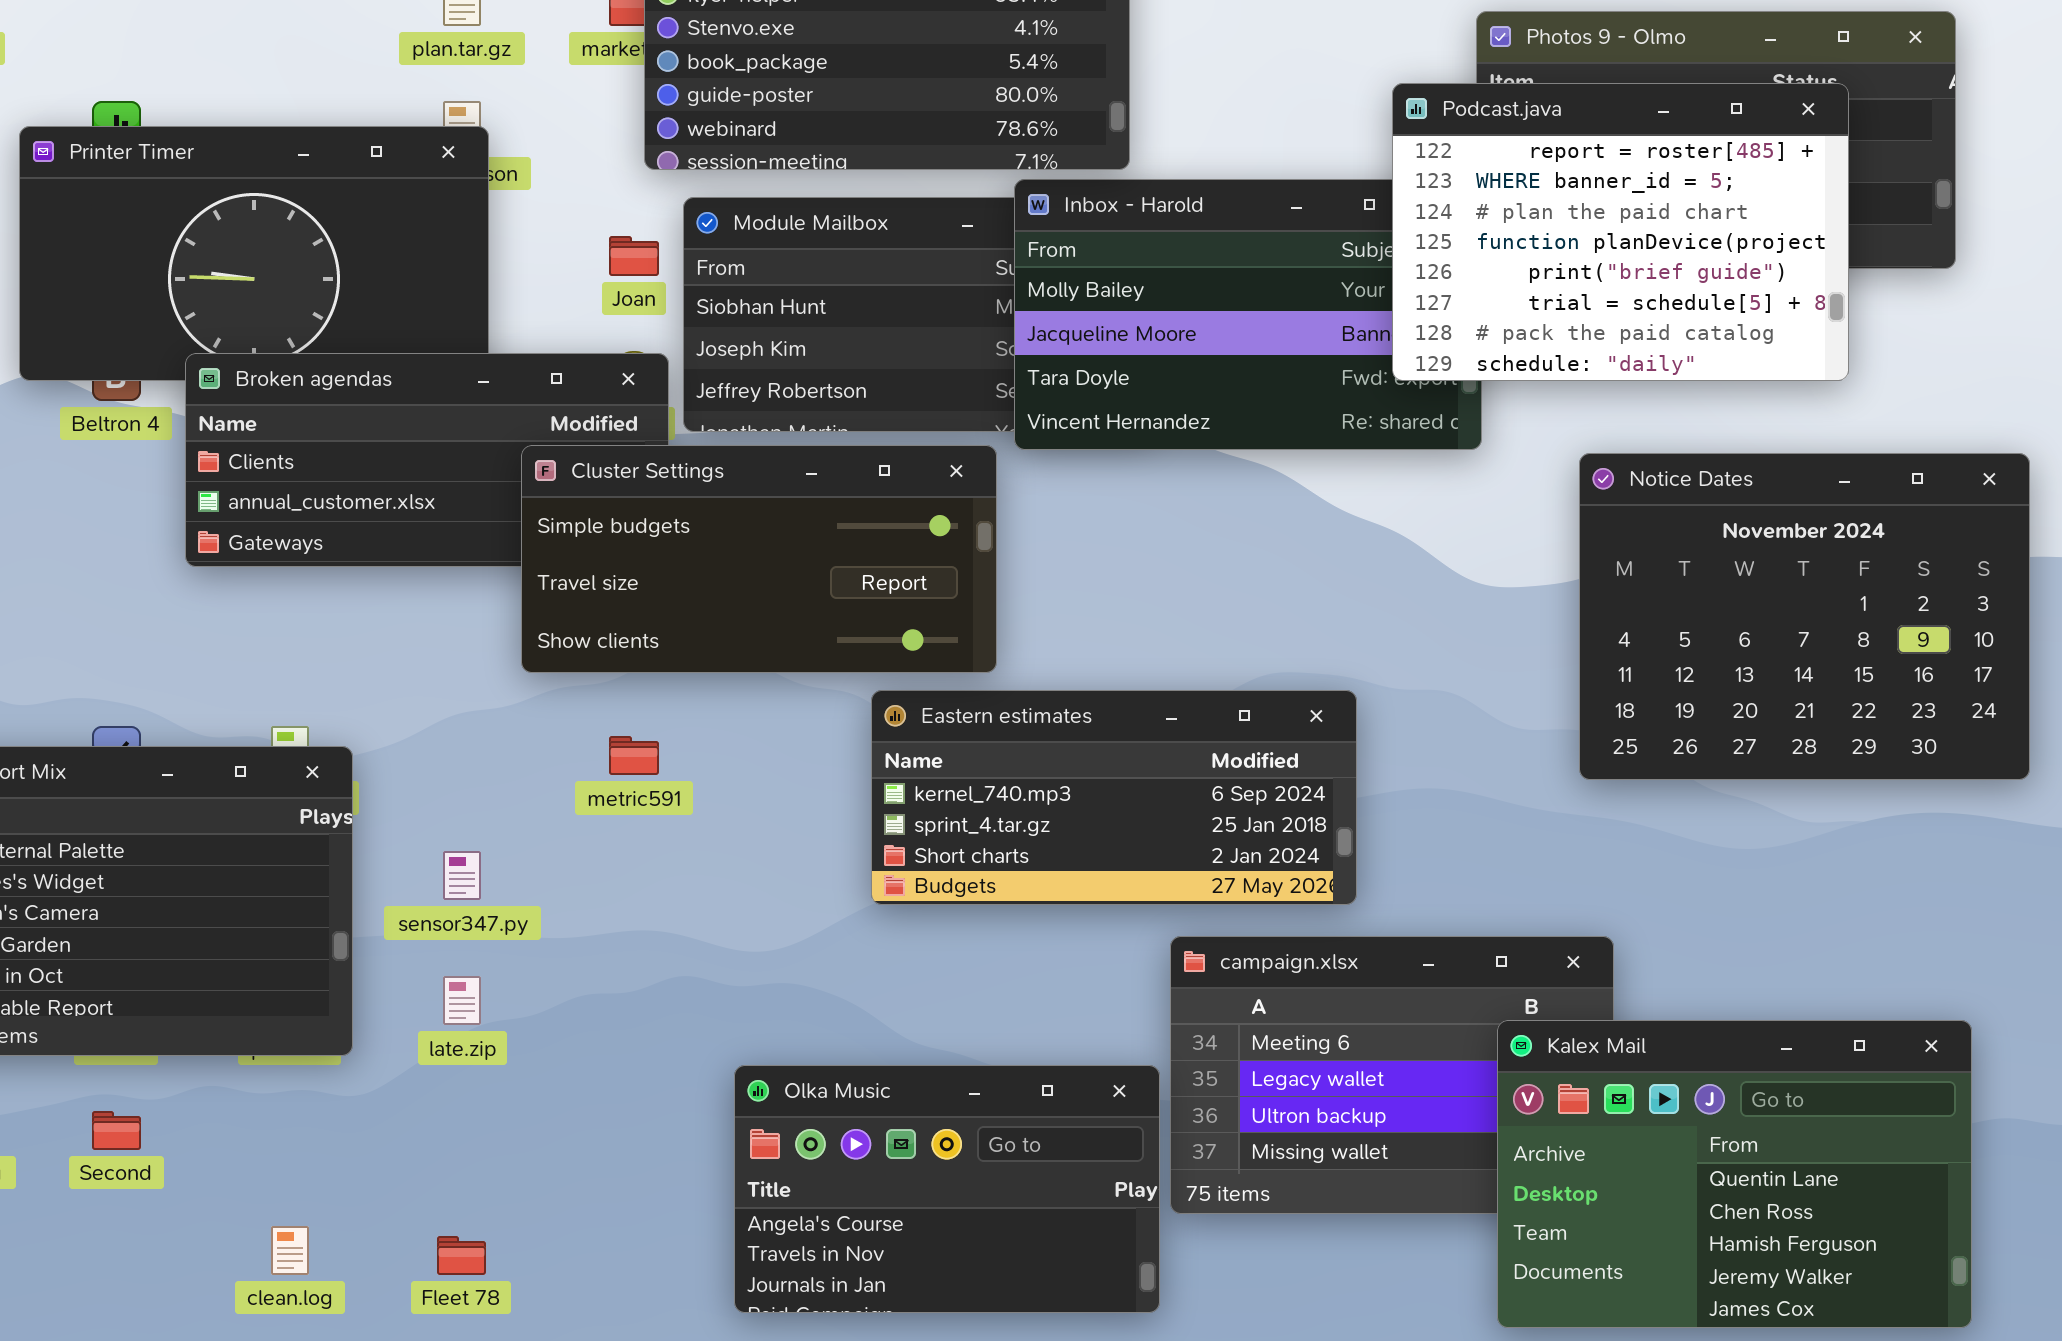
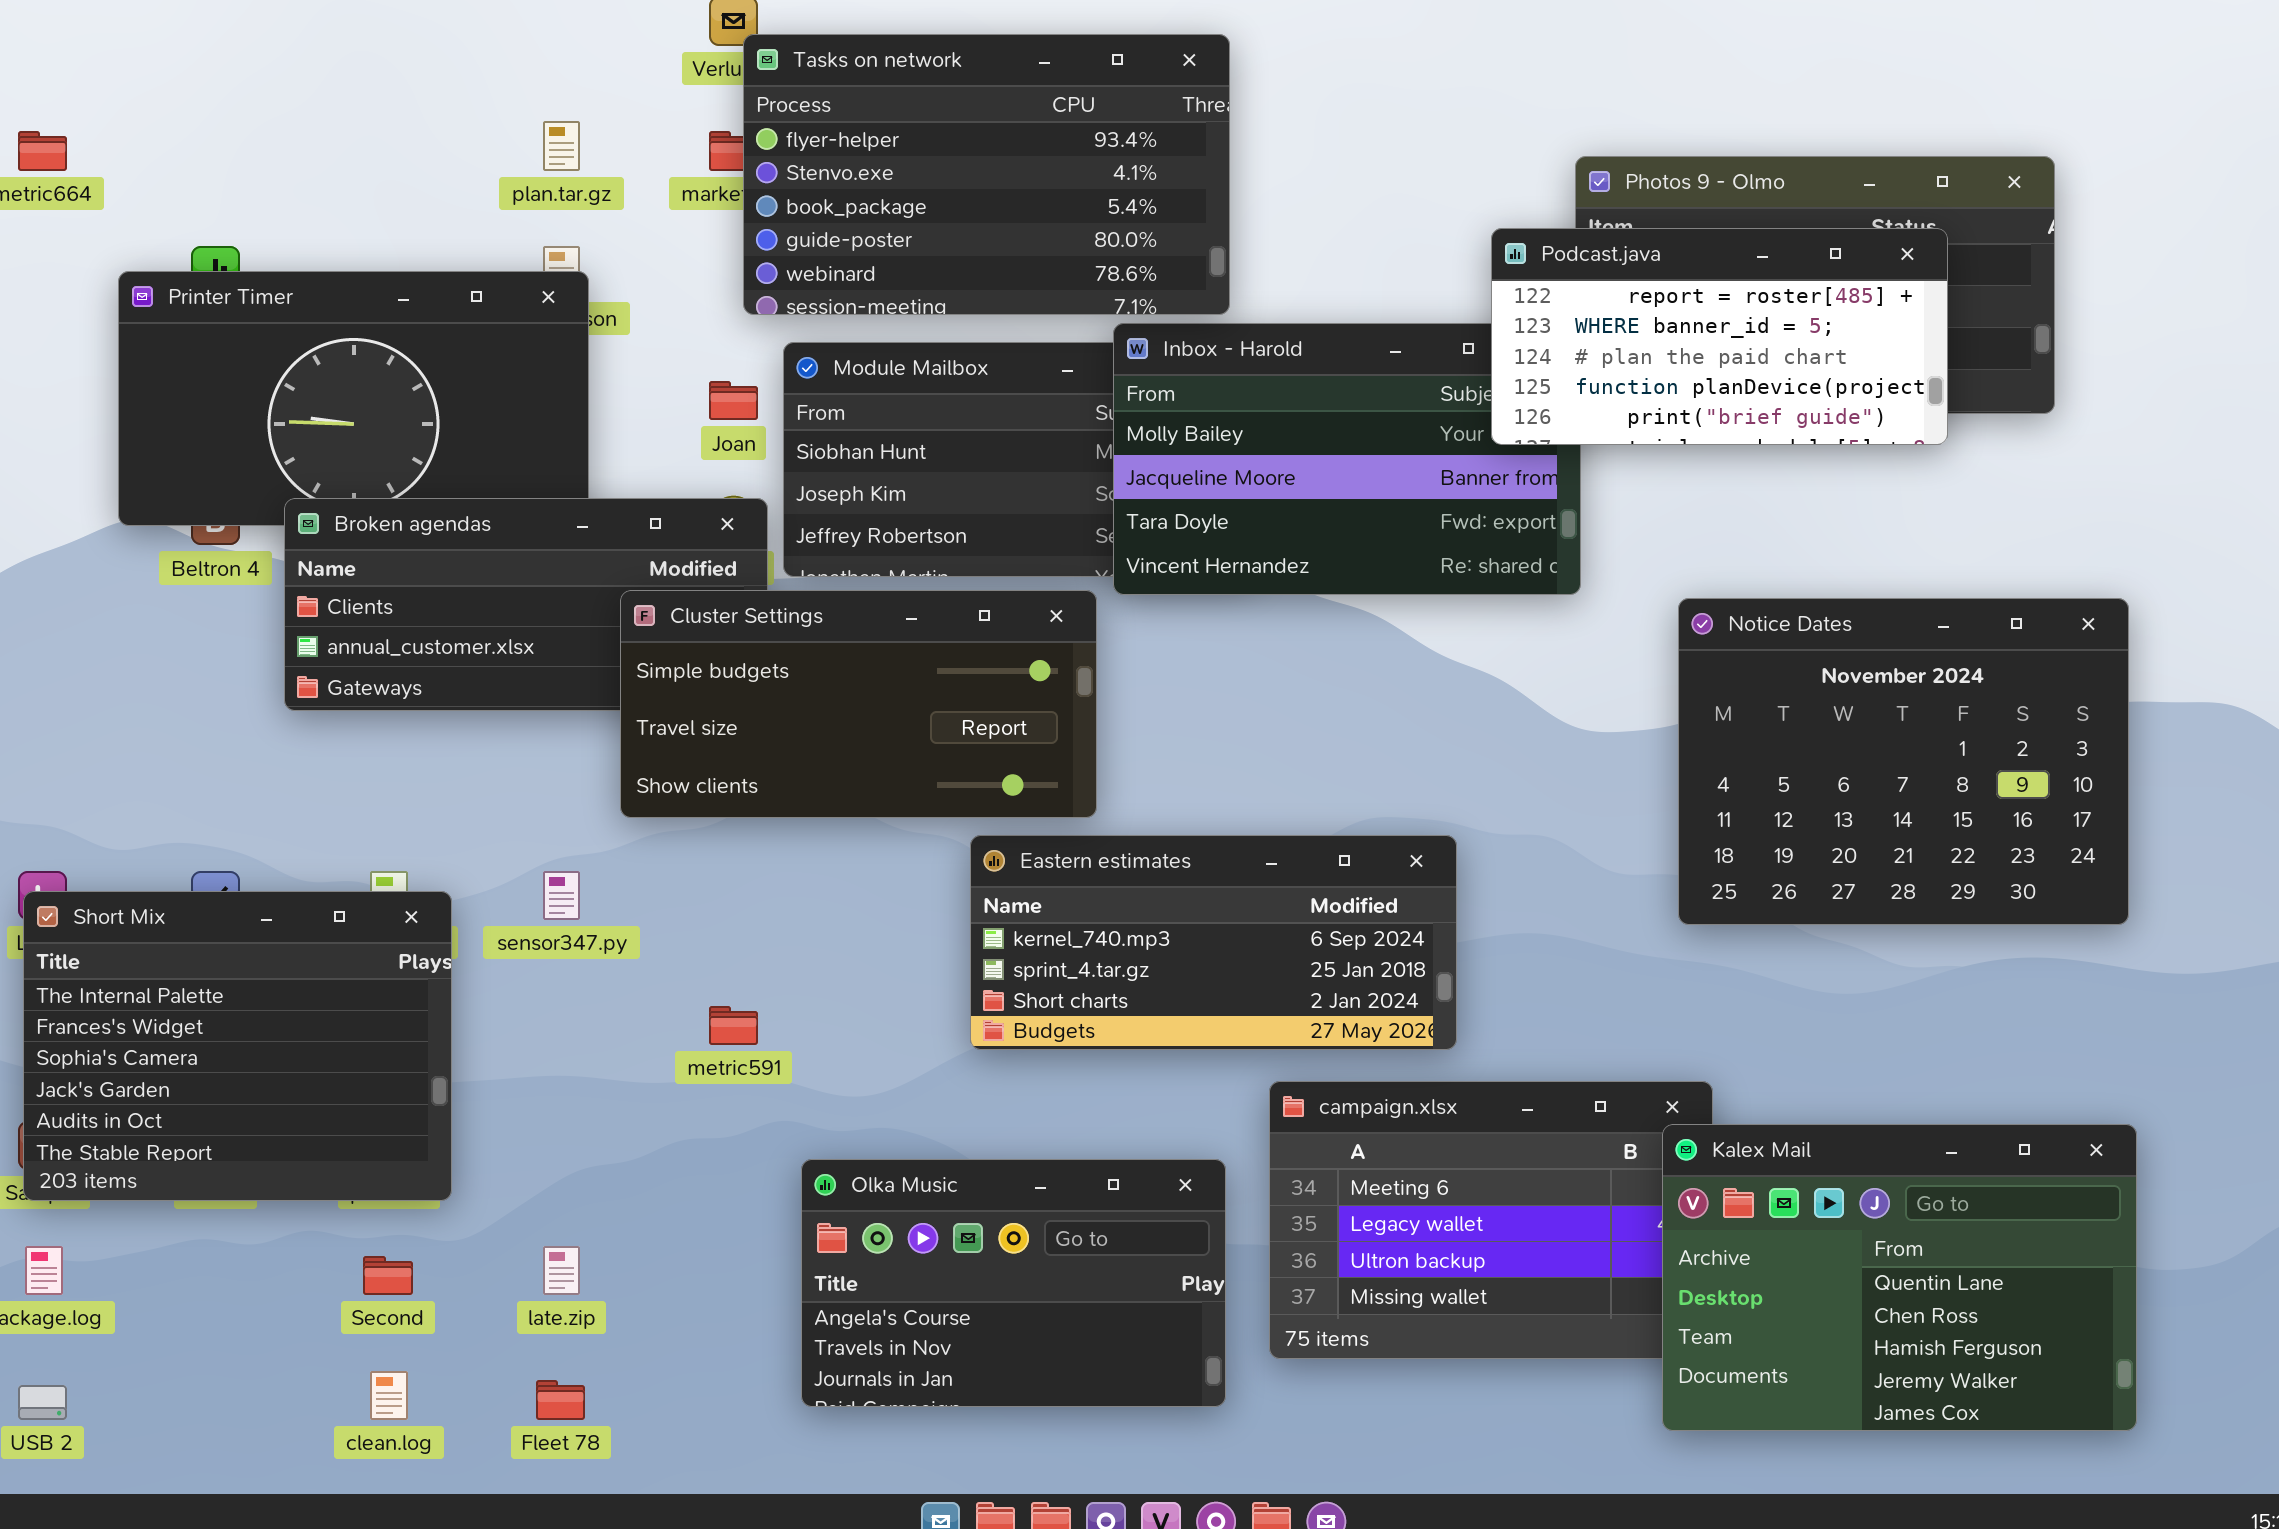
Podcast.java: [1392,83,1849,381] -> [1491,228,1948,445], resized
metric591: [609,736,659,775] -> [709,1006,758,1045], moved
sensor347.py: [443,851,481,900] -> [543,871,580,920], moved
late.zip: [443,976,481,1025] -> [543,1246,580,1295], moved
Kalex Mail: [1497,1020,1972,1328] -> [1662,1124,2137,1431], moved
Olka Music: [734,1065,1160,1313] -> [801,1159,1226,1407], moved
Second: [92,1111,141,1150] -> [363,1256,413,1295], moved

